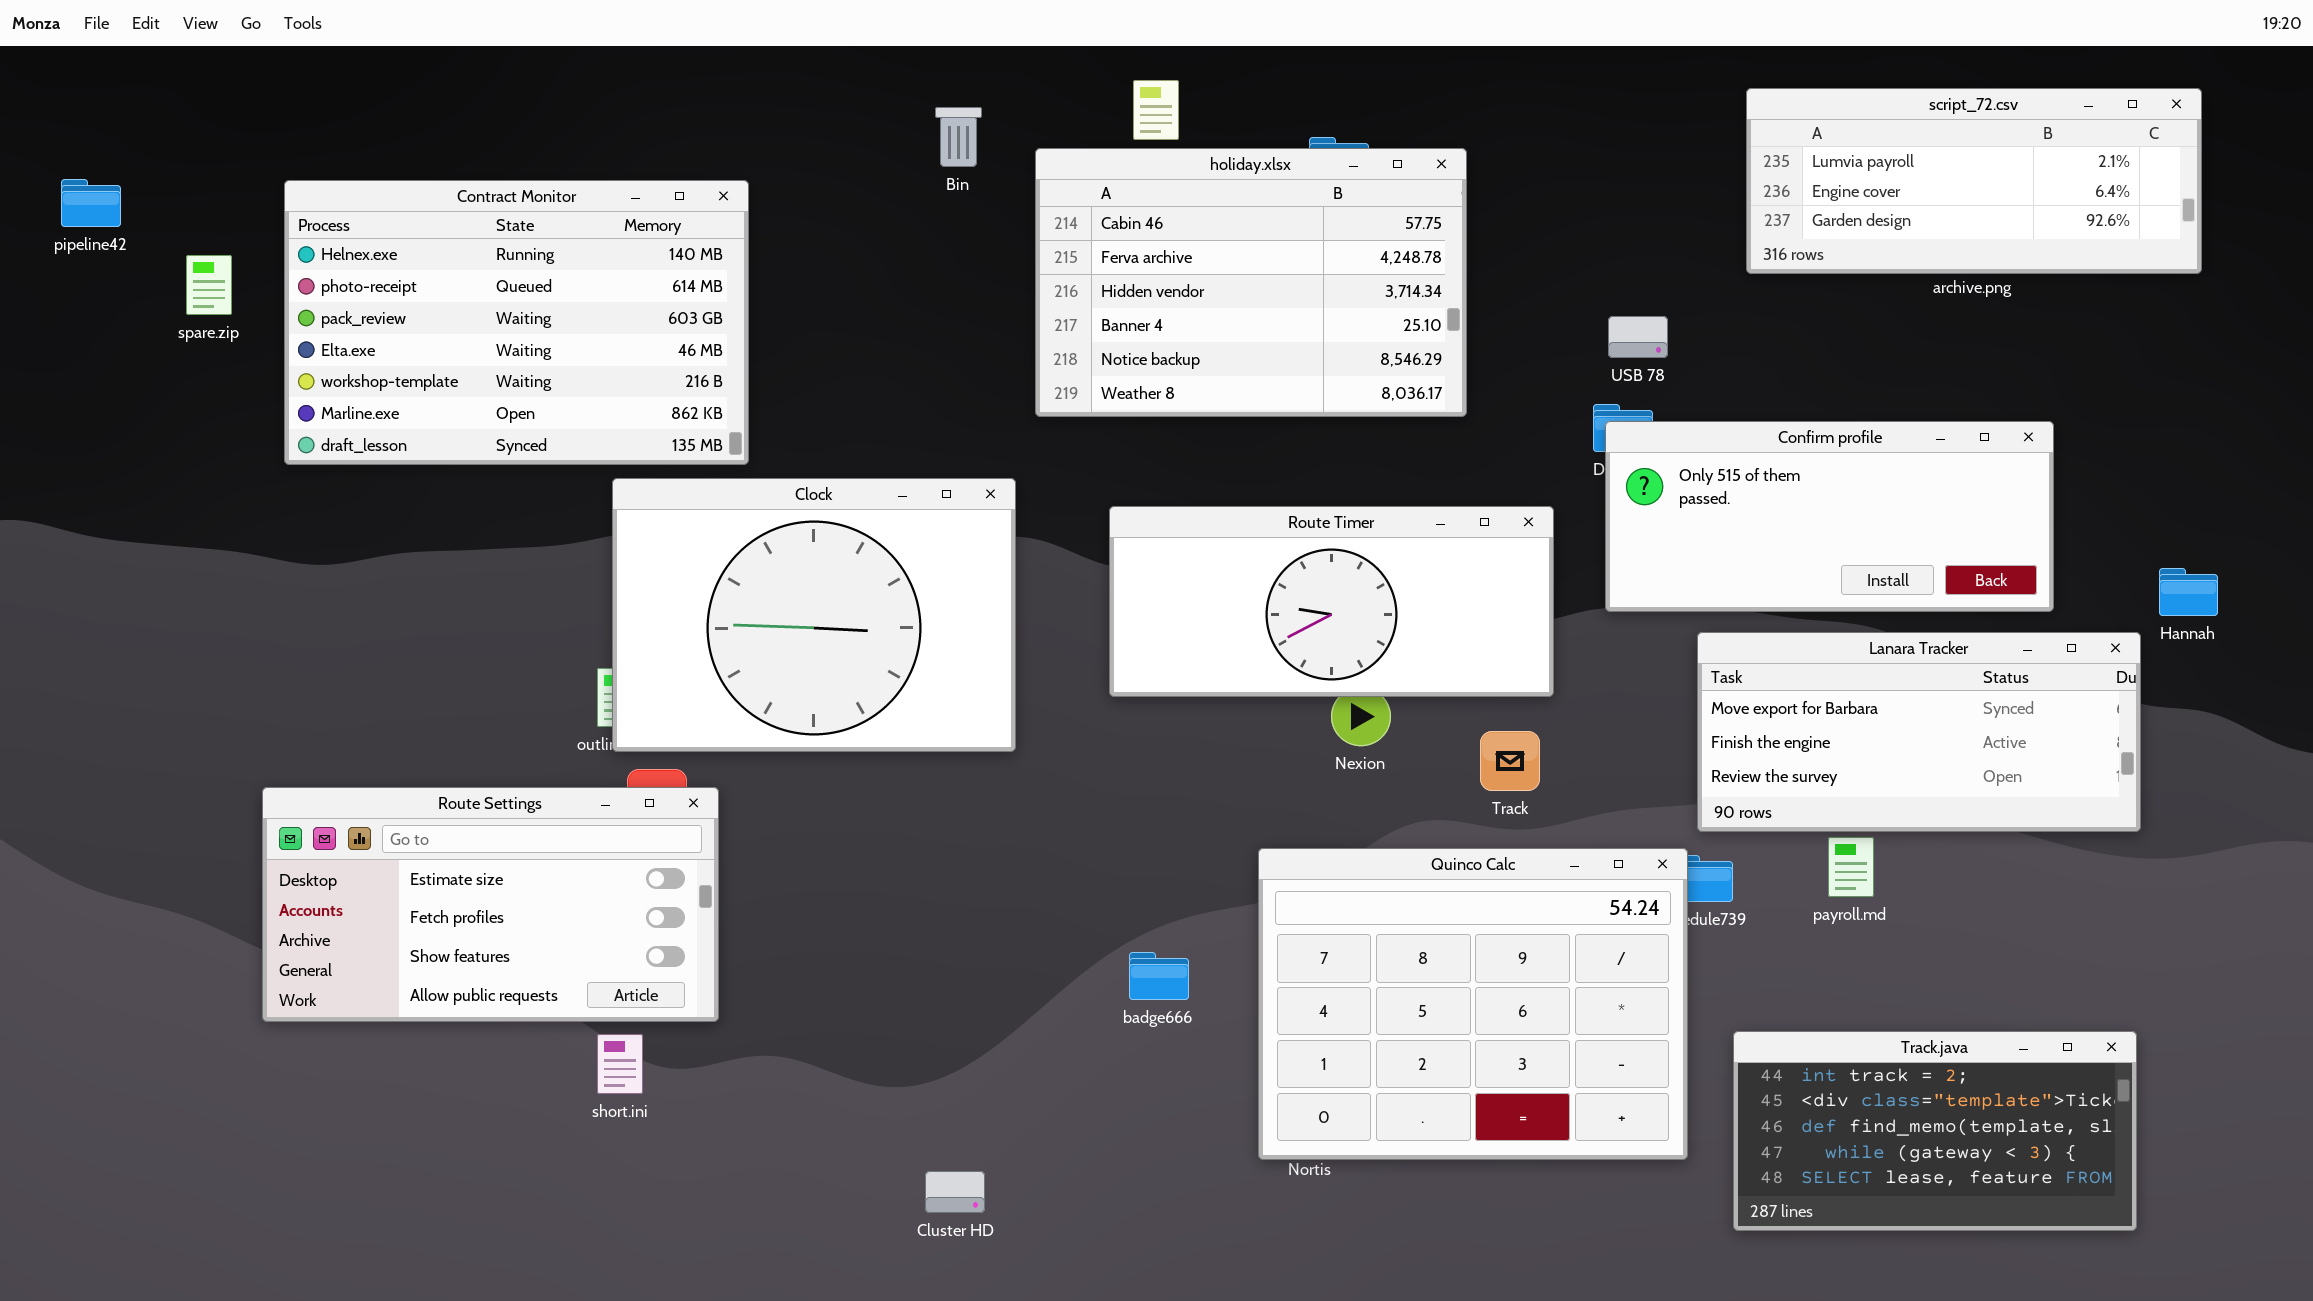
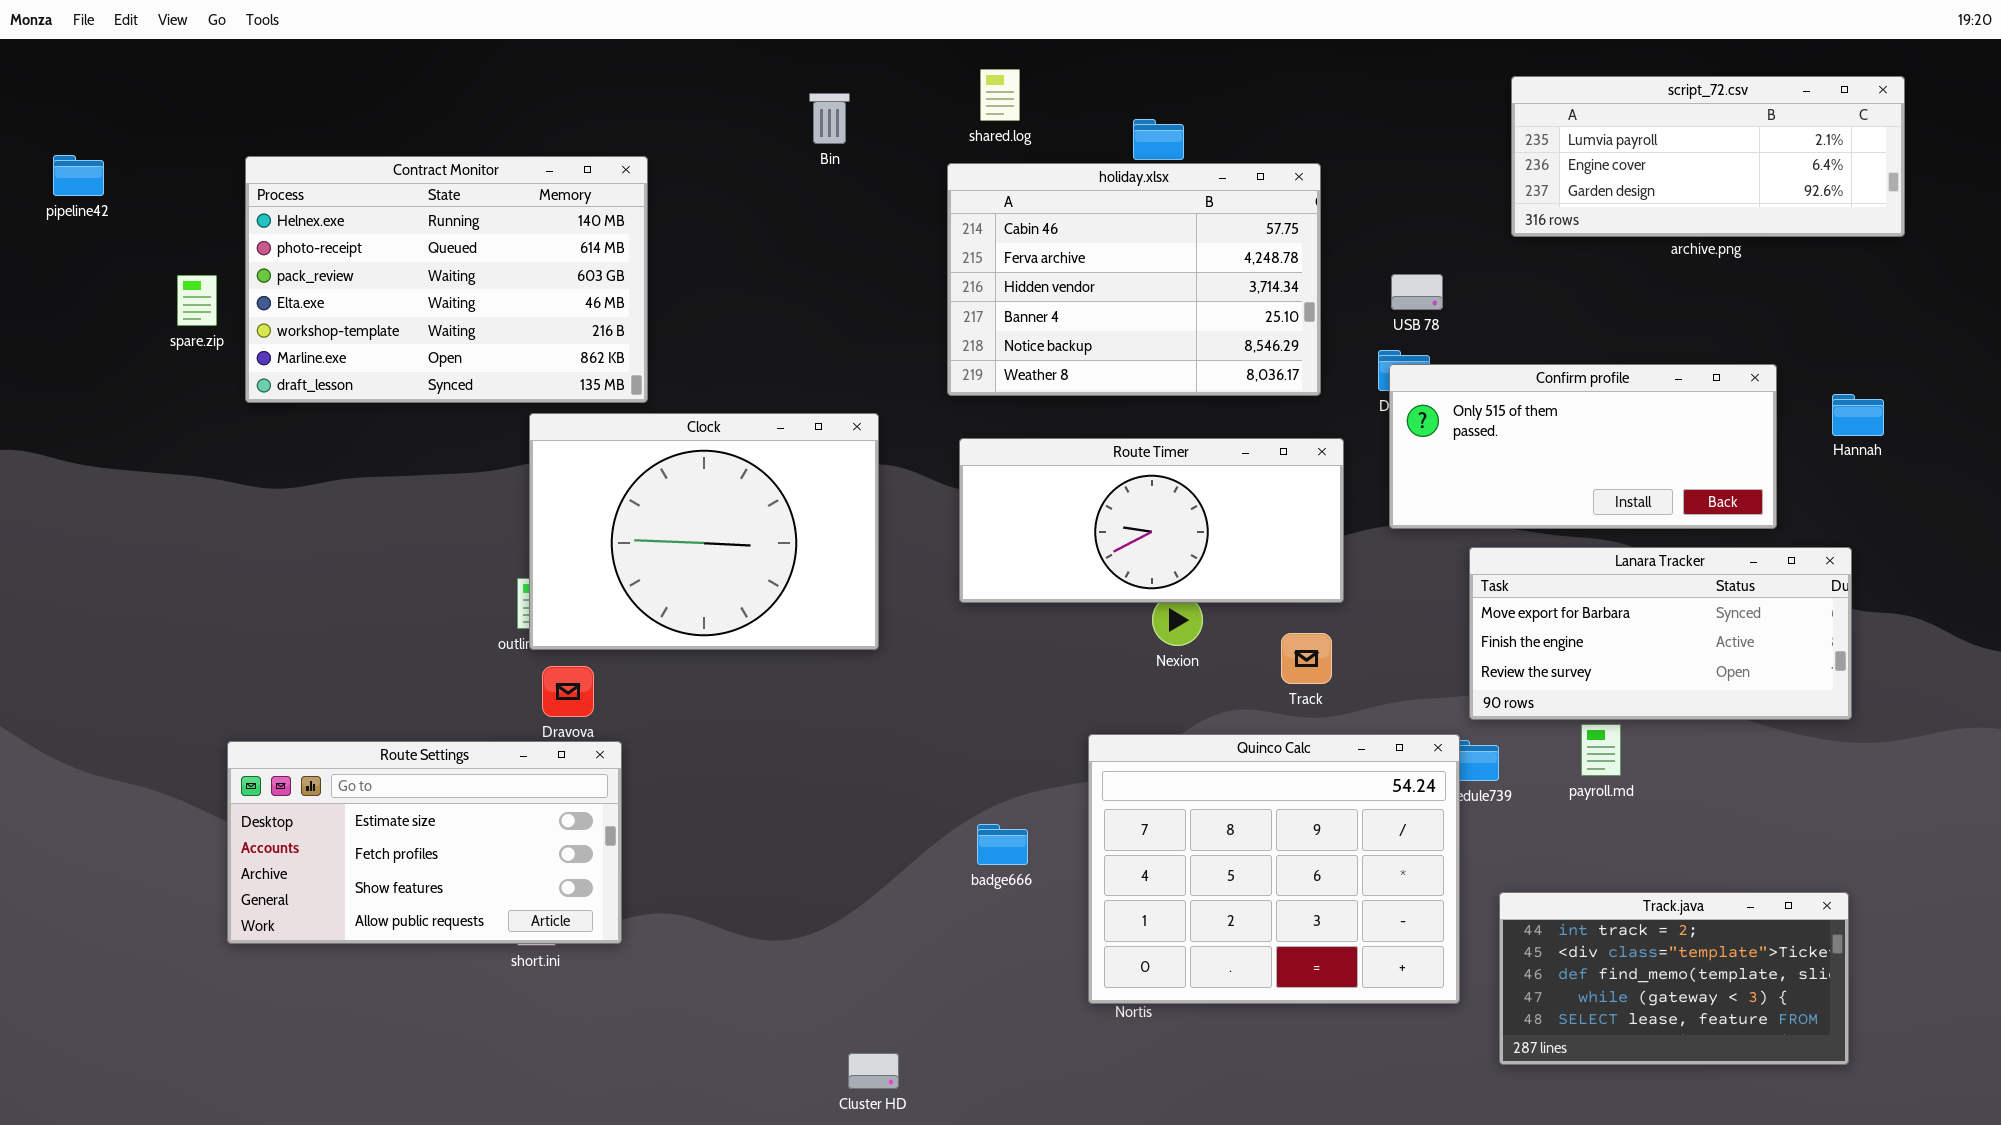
holiday.xlsx: [1035,148,1467,417] -> [947,163,1321,396], moved
spare.zip: [186,255,232,315] -> [177,275,217,326], moved
Hannah: [2159,568,2218,616] -> [1832,394,1884,436], moved
Route Settings: [262,787,719,1022] -> [227,741,622,944], moved
Cluster HD: [925,1171,985,1213] -> [848,1053,899,1089], moved

